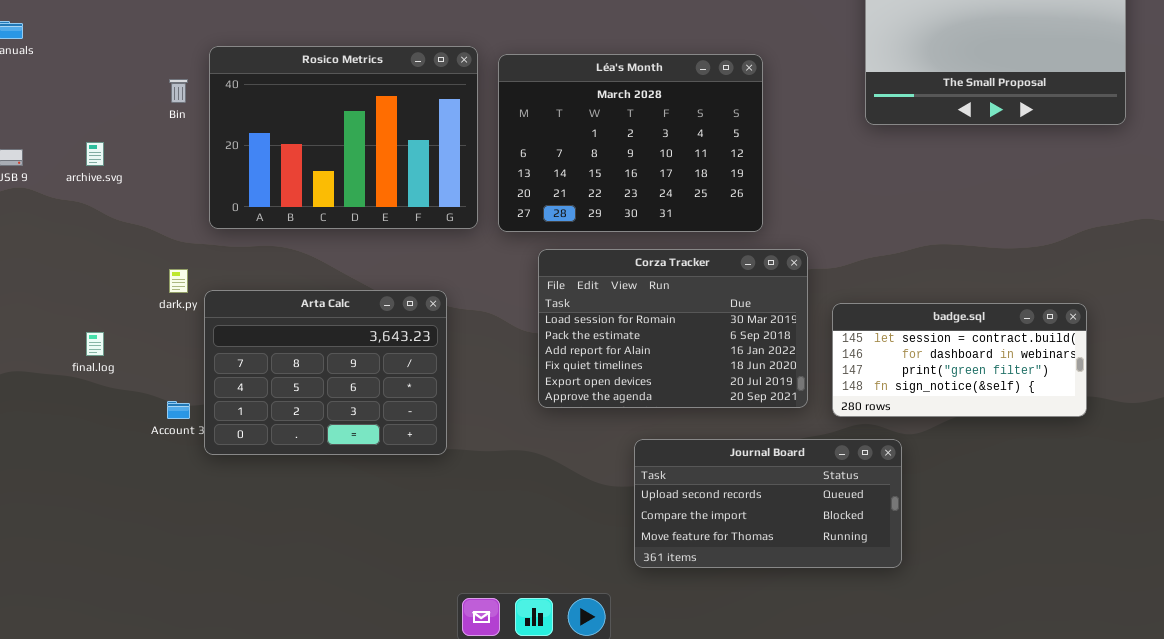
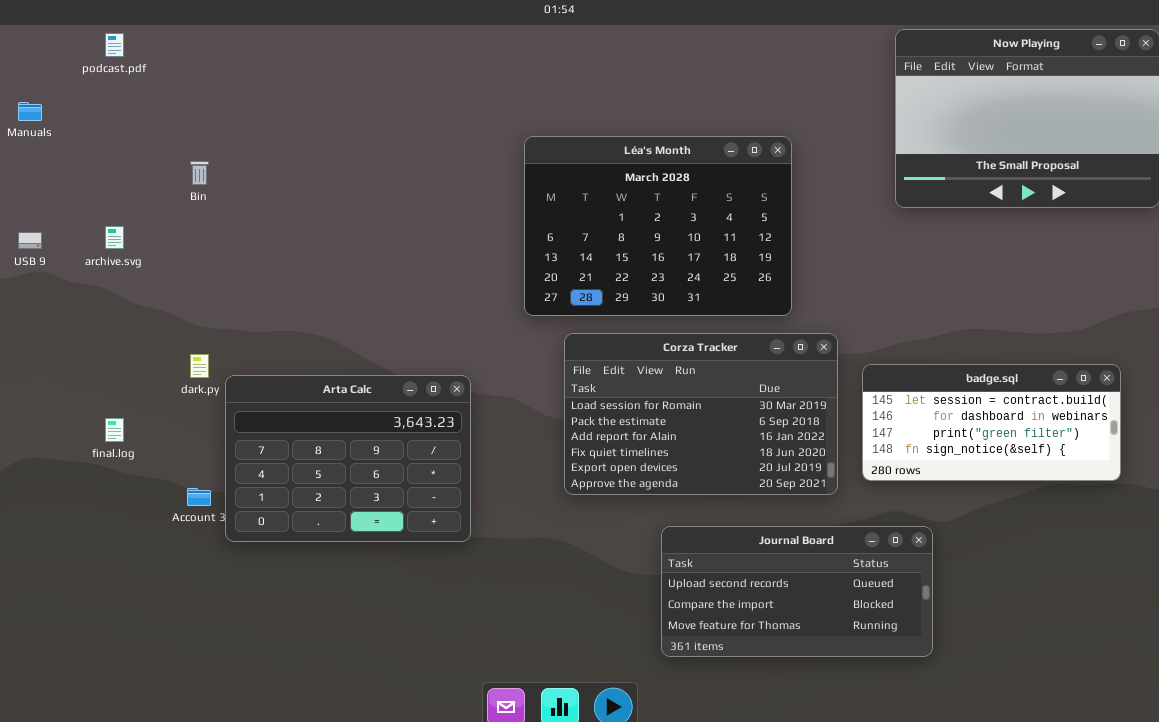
Rosico Metrics: [209,46,478,229] -> none, closed
badge.sql: [832,303,1087,417] -> [862,364,1121,481], moved

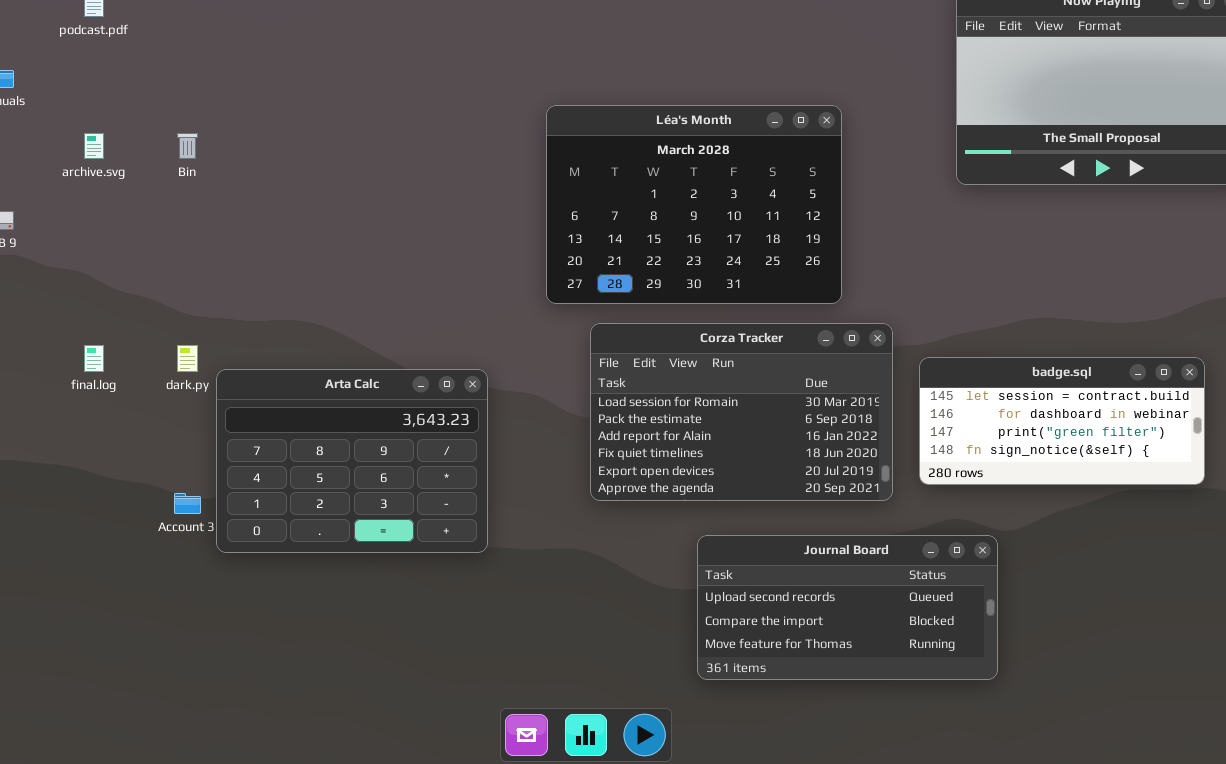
archive.svg: [105,226,124,249] -> [84,133,104,159], moved
final.log: [105,418,124,442] -> [84,345,104,372], moved

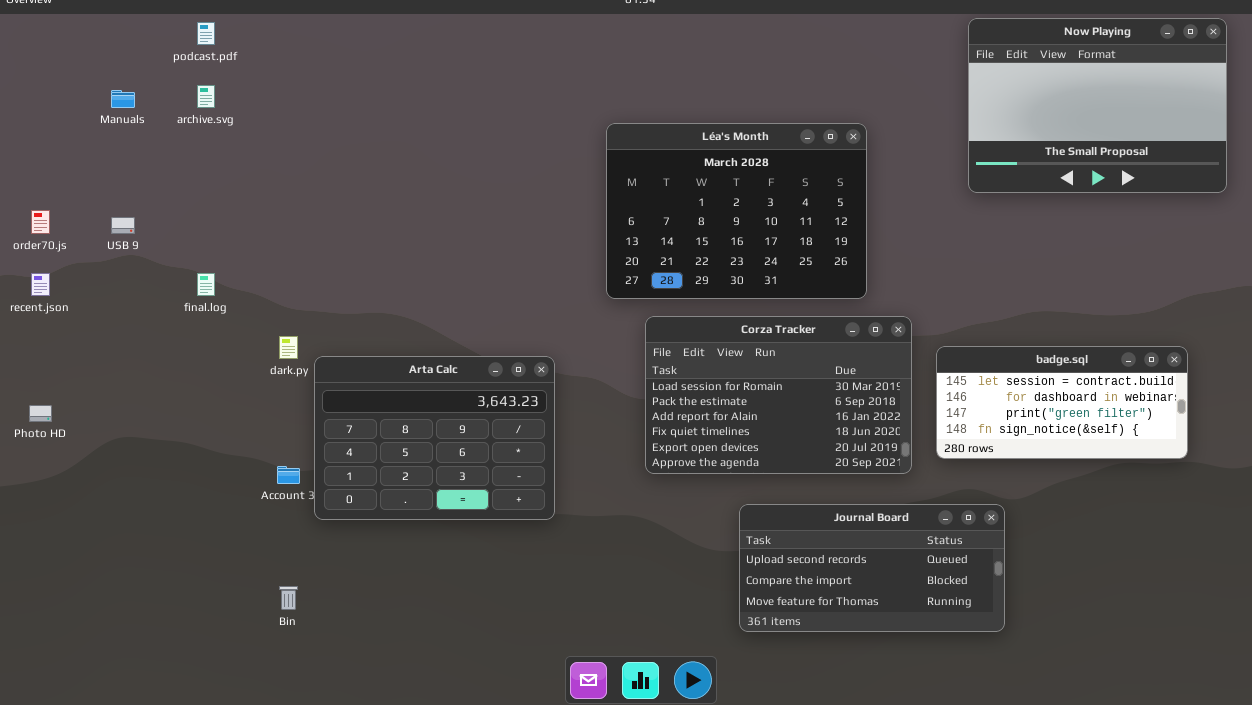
archive.svg: [84,133,104,159] -> [197,85,215,108], moved
Bin: [177,133,198,159] -> [279,586,298,610], moved
final.log: [84,345,104,372] -> [197,273,215,296], moved

